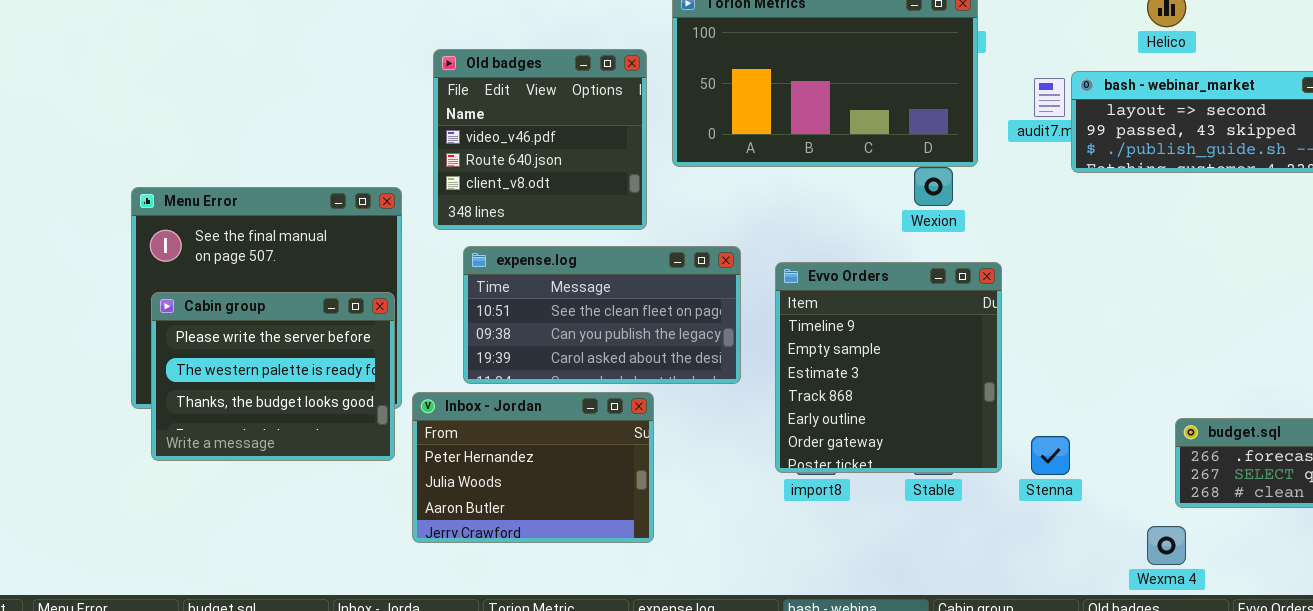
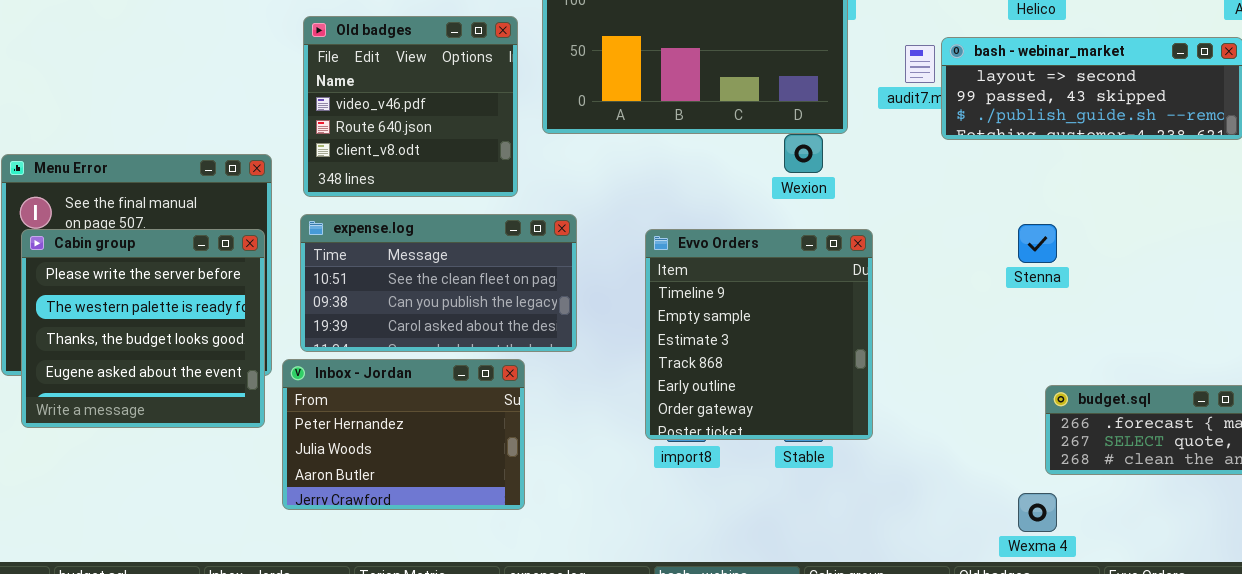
expense.log: [463,246,741,384] -> [300,214,577,352], moved
Cabin group: [151,292,395,461] -> [21,229,265,428], resized
Stenna: [1031,436,1070,475] -> [1018,224,1057,263], moved

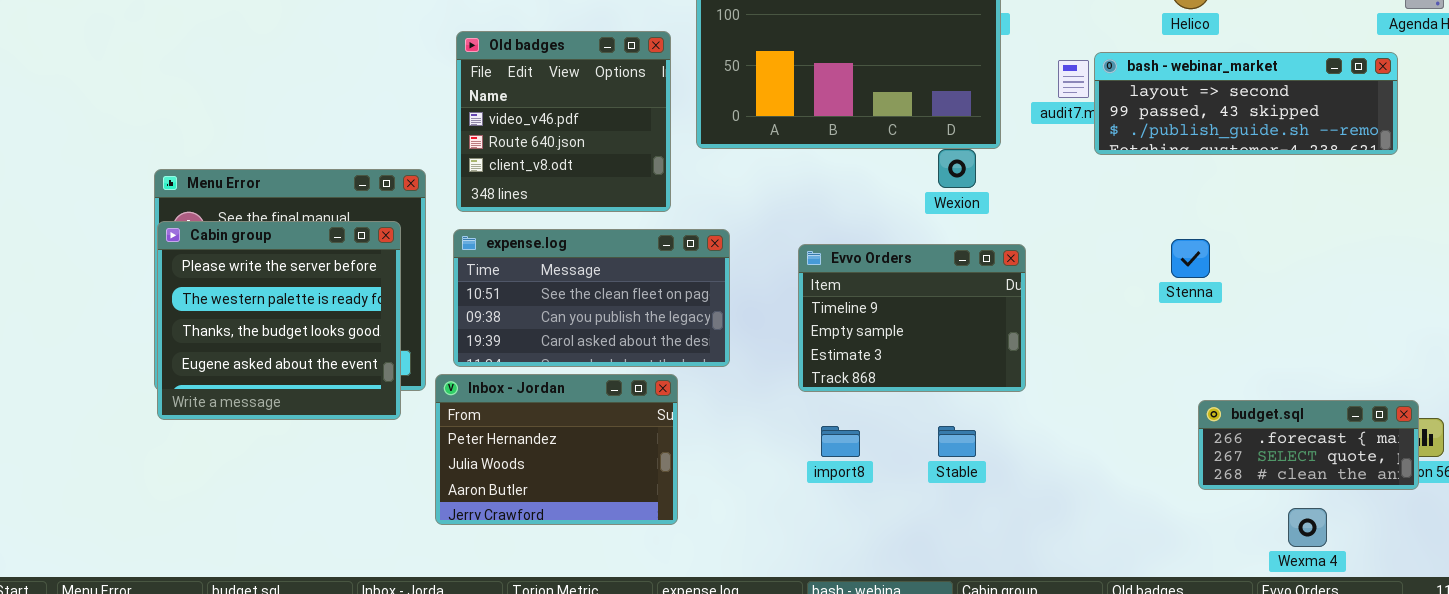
Cabin group: [21,229,265,428] -> [157,221,401,420], moved
Evvo Orders: [645,229,873,440] -> [798,244,1026,392], resized
Wexma 4: [1018,493,1057,532] -> [1288,508,1327,547], moved

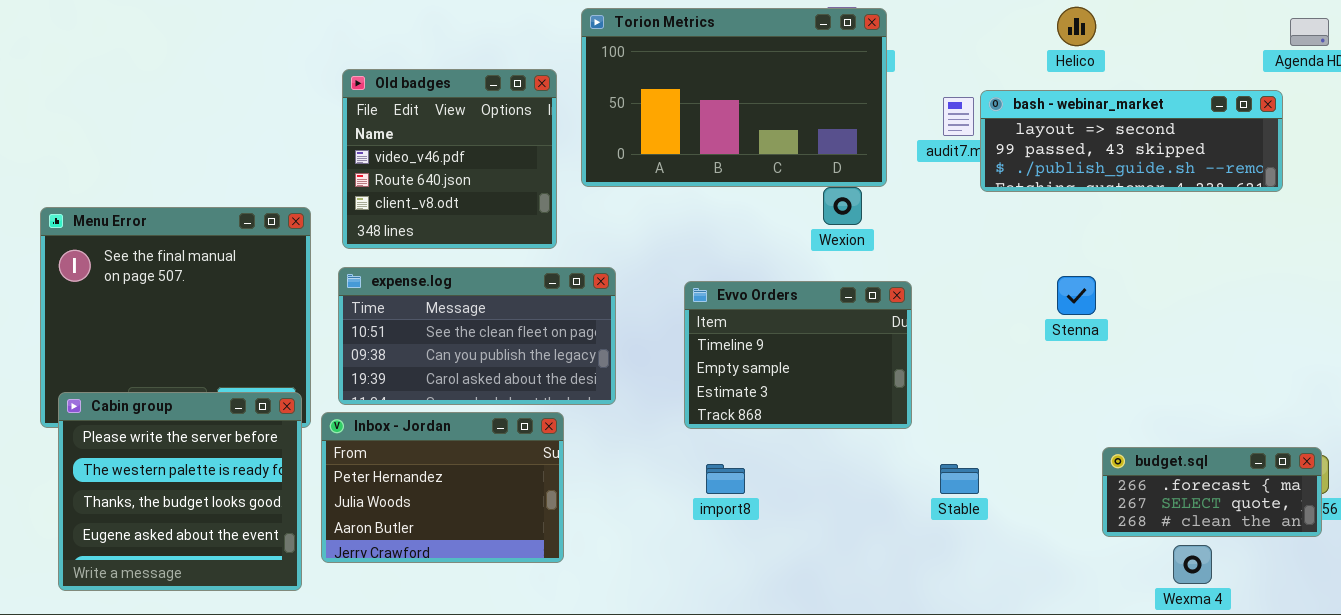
Cabin group: [157,221,401,420] -> [58,392,302,591], moved
budget.sql: [1198,400,1419,490] -> [1102,447,1322,537], moved
Stable: [938,426,976,457] -> [940,464,979,494], moved

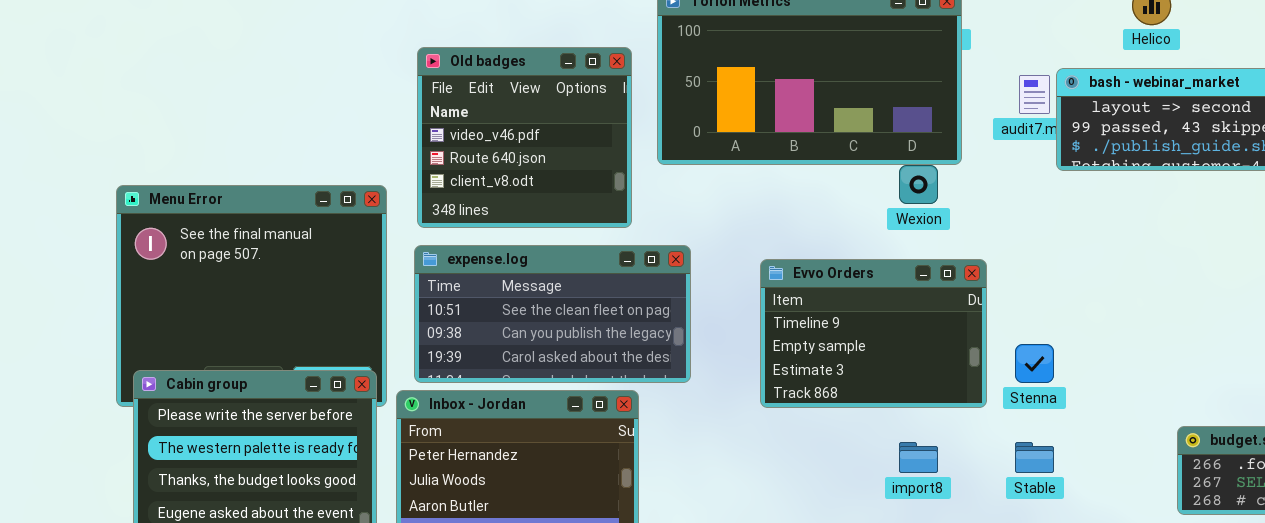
Stenna: [1057,276,1096,315] -> [1015,344,1054,383], moved
import8: [706,464,745,494] -> [899,442,938,473], moved

